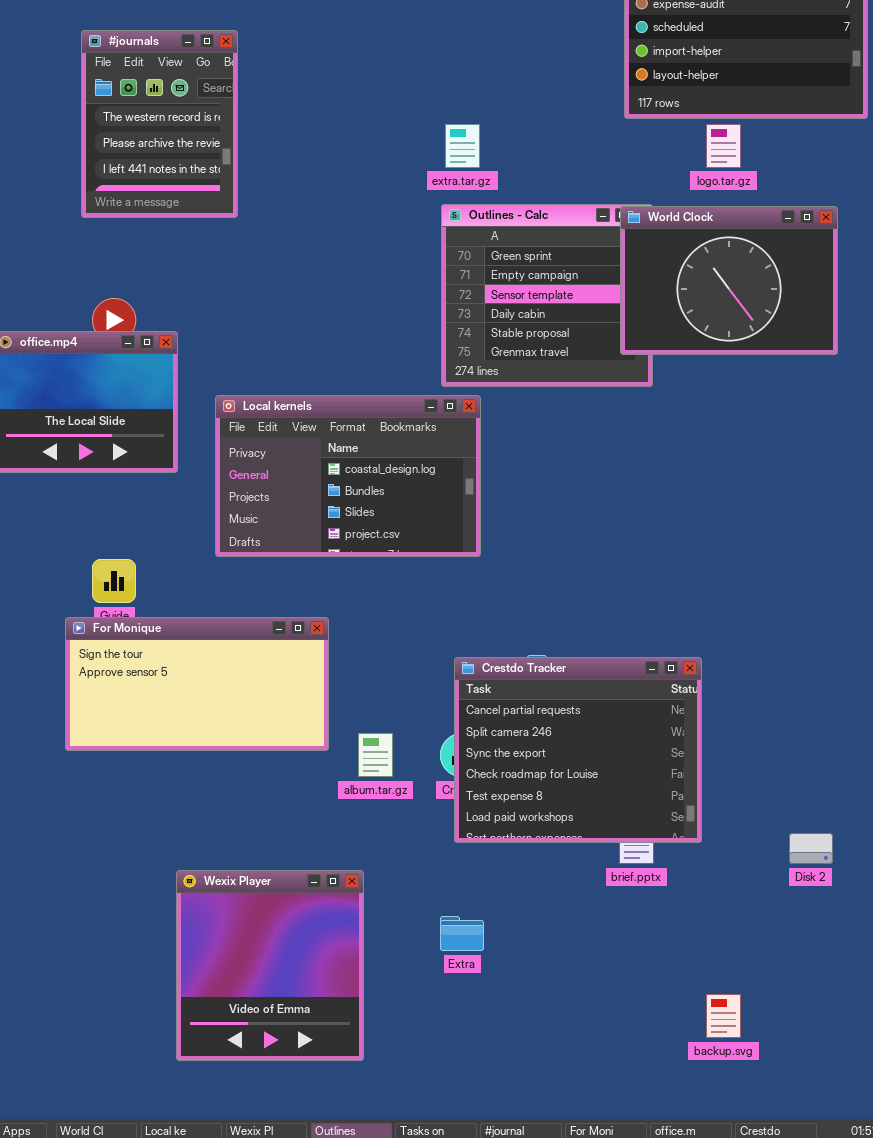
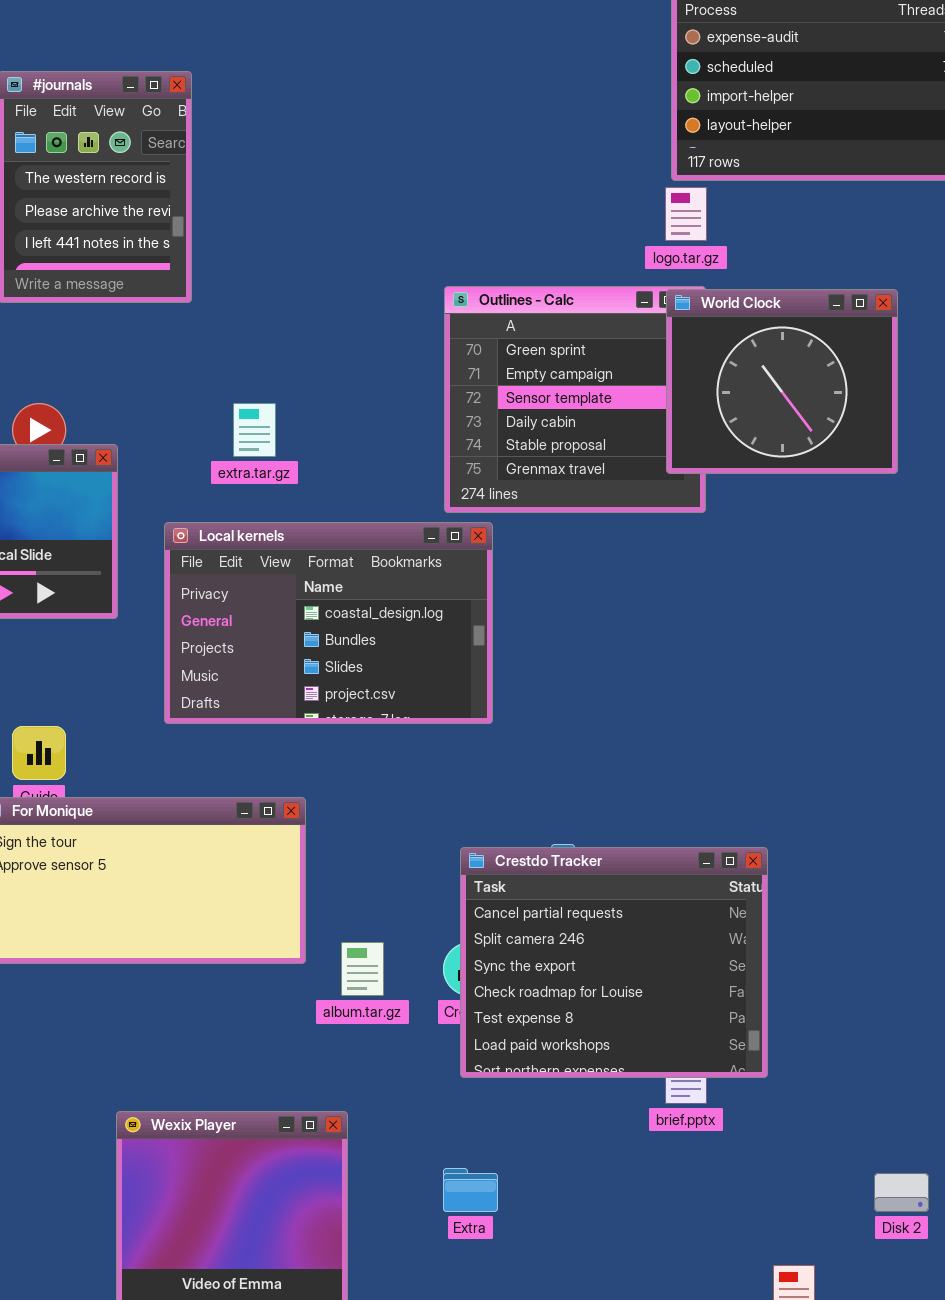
extra.tar.gz: [445,124,480,168] -> [233,403,276,457], moved
logo.tar.gz: [706,124,741,168] -> [665,187,707,241], moved
World Clock: [620,206,838,355] -> [666,289,898,474], resized
Disk 2: [789,833,833,864] -> [874,1173,929,1212], moved

